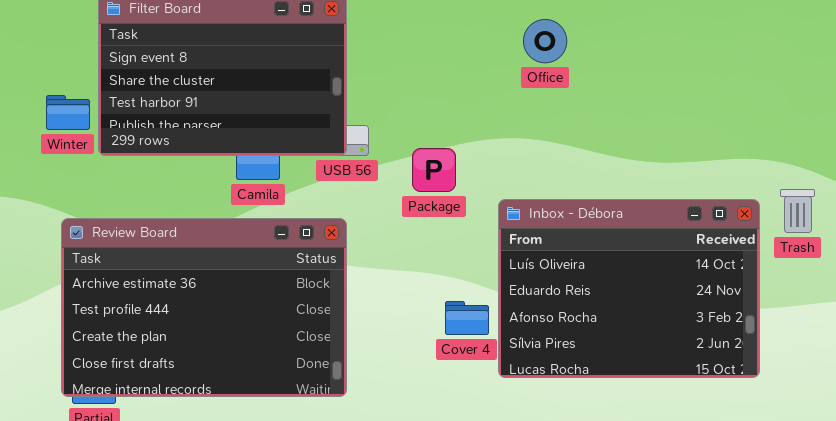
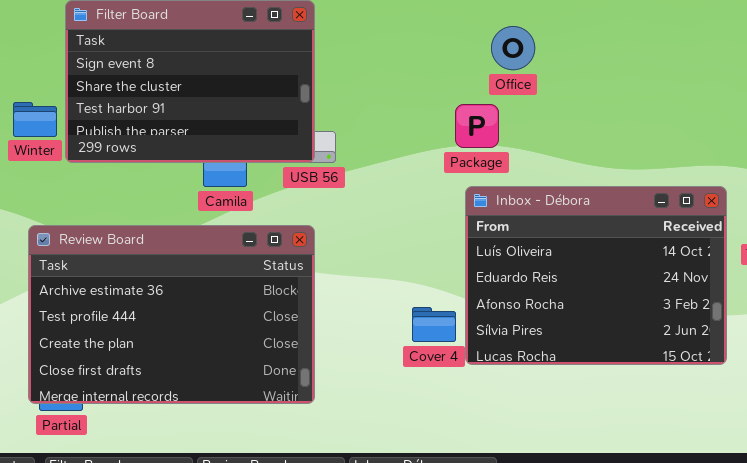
Package: [412,148,456,192] -> [455,104,499,148], moved
Inbox - Débora: [498,199,760,378] -> [465,186,727,365], moved

